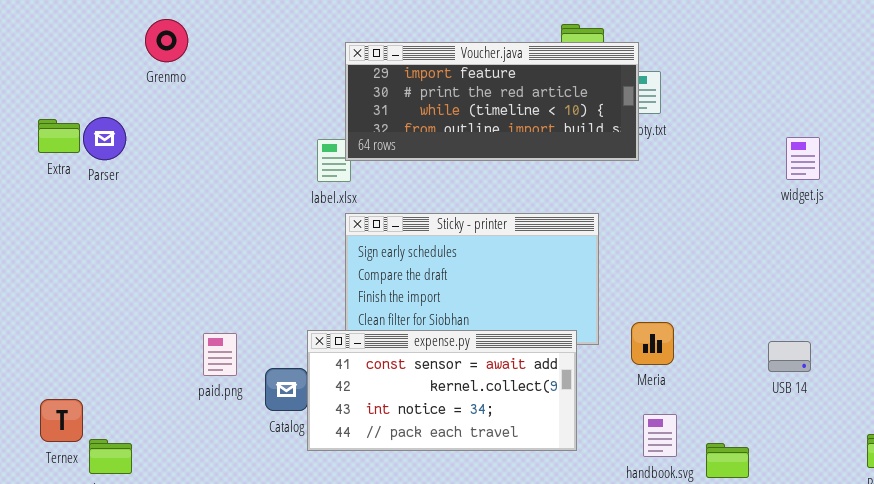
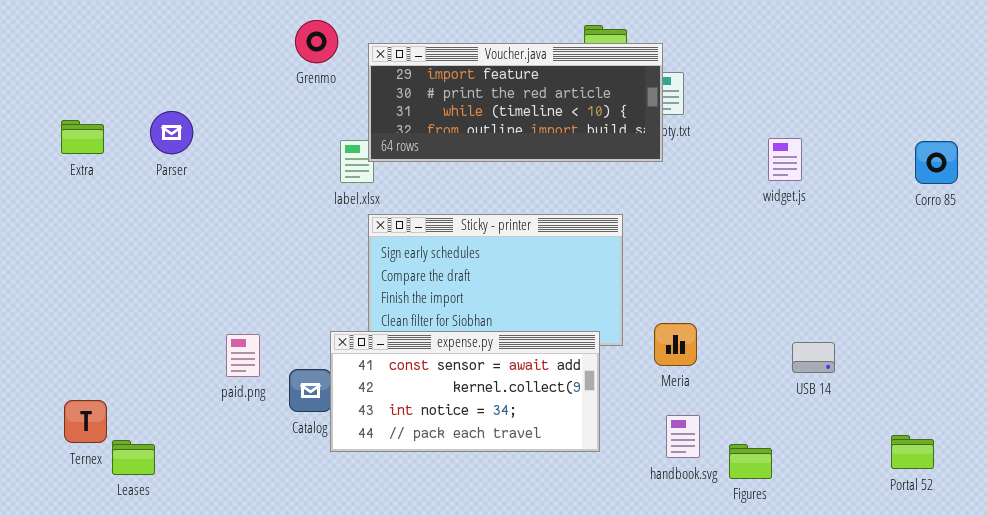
Grenmo: [145,19,188,62] -> [295,20,338,63], moved
Parser: [83,117,126,160] -> [150,111,193,154], moved
widget.js: [786,137,820,180] -> [768,138,802,181], moved

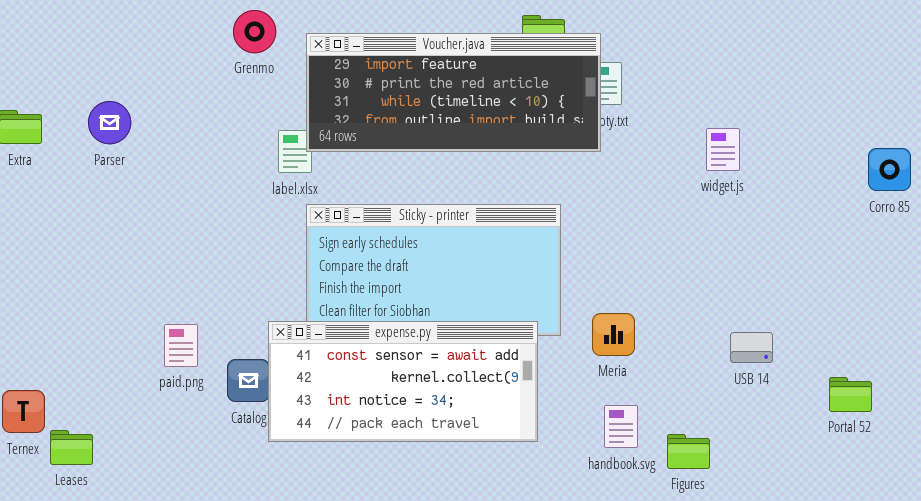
Corro 85: [915,141,958,184] -> [868,148,911,191], moved
Portal 52: [891,435,934,469] -> [829,377,872,412], moved

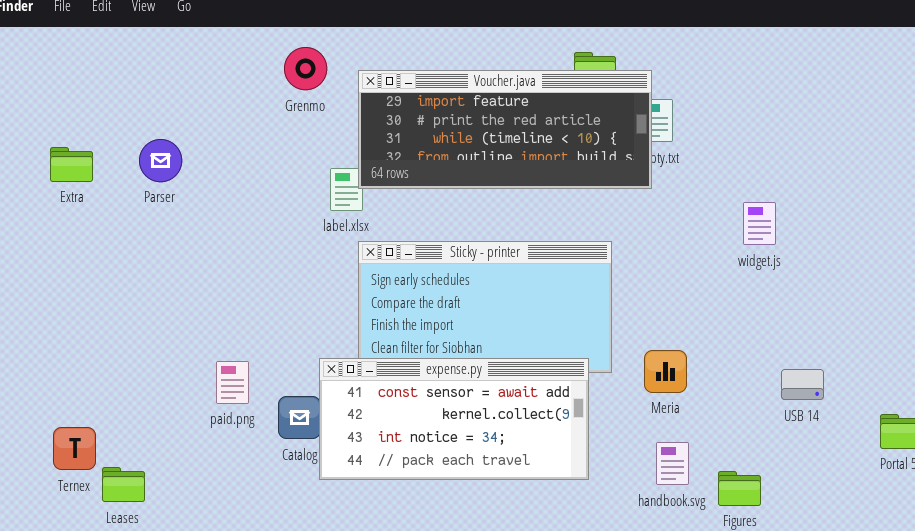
widget.js: [706,128,740,171] -> [743,202,776,245], moved

